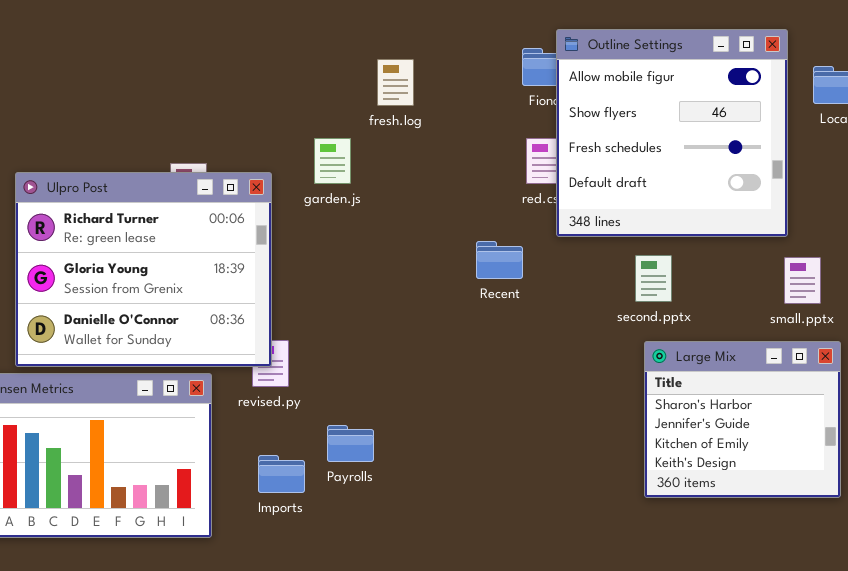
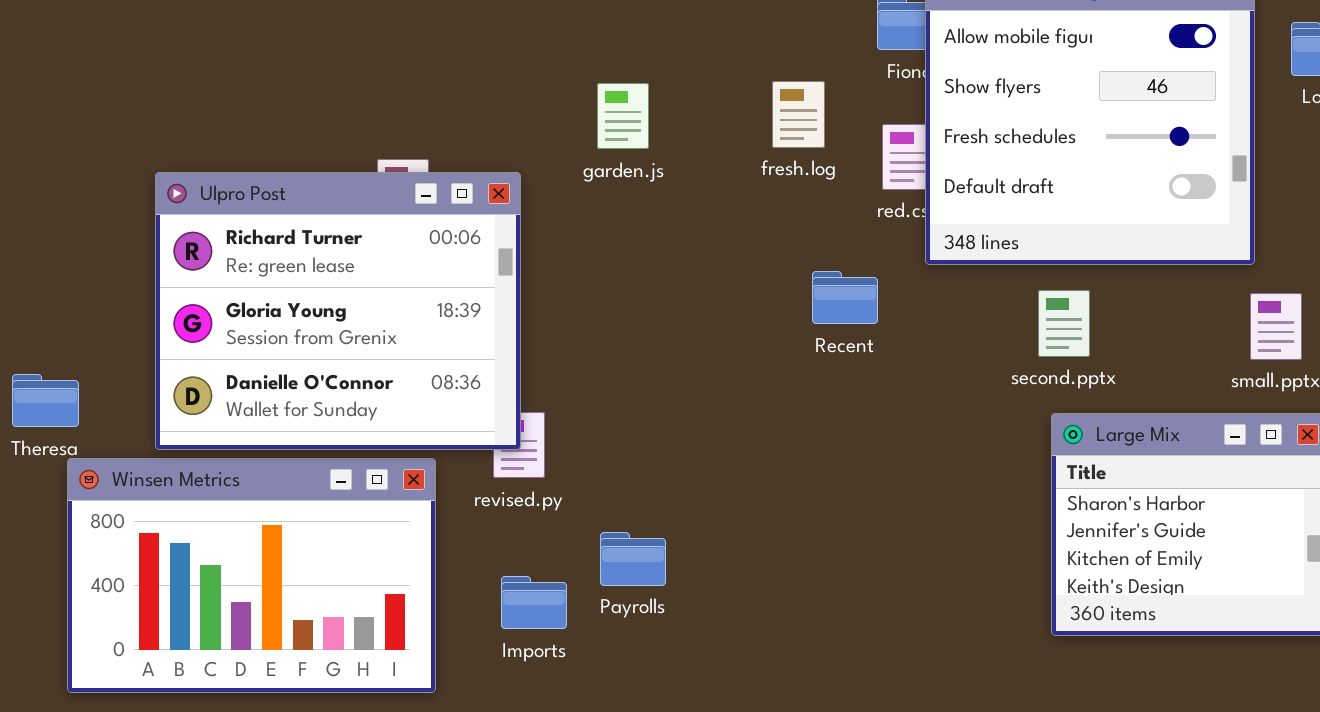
fresh.log: [377,59,414,106] -> [772,81,825,148], moved
garden.js: [314,138,351,184] -> [597,83,649,149], moved

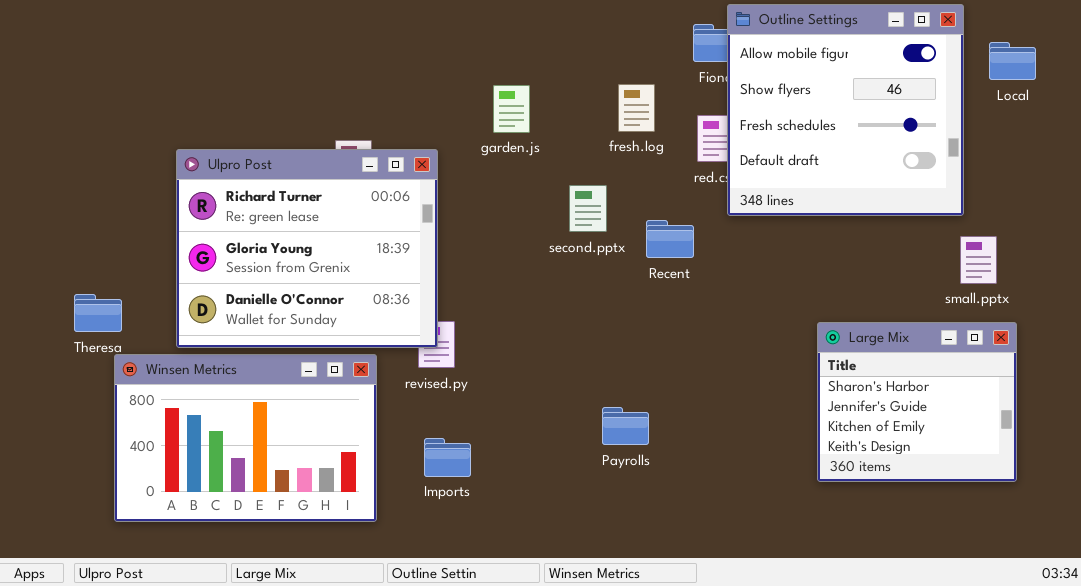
second.pptx: [1038,290,1090,357] -> [569,185,607,232], moved
Payrolls: [600,532,666,586] -> [602,407,649,445], moved

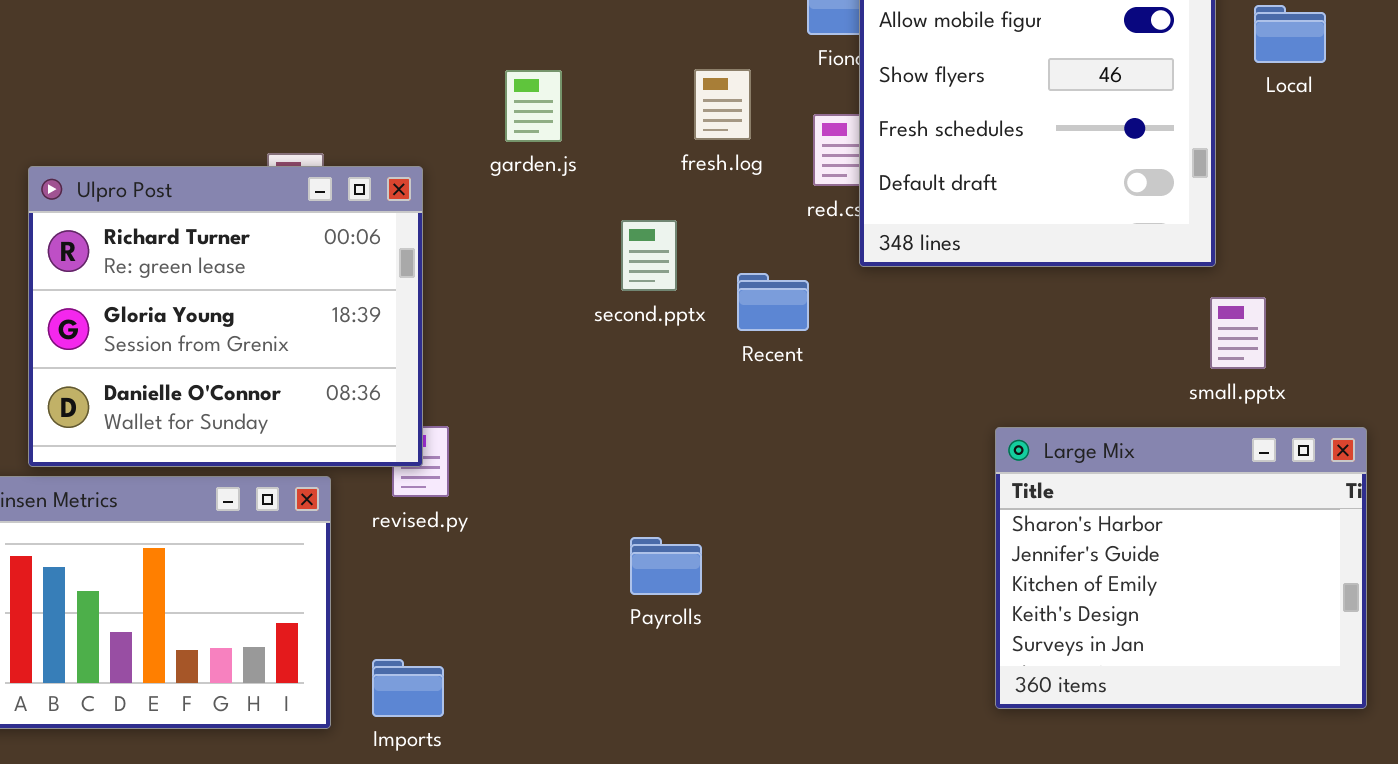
Large Mix: [817,322,1017,482] -> [995,427,1367,709], resized
Payrolls: [602,407,649,445] -> [630,537,702,595], moved
Imports: [424,438,471,477] -> [372,659,444,717], moved

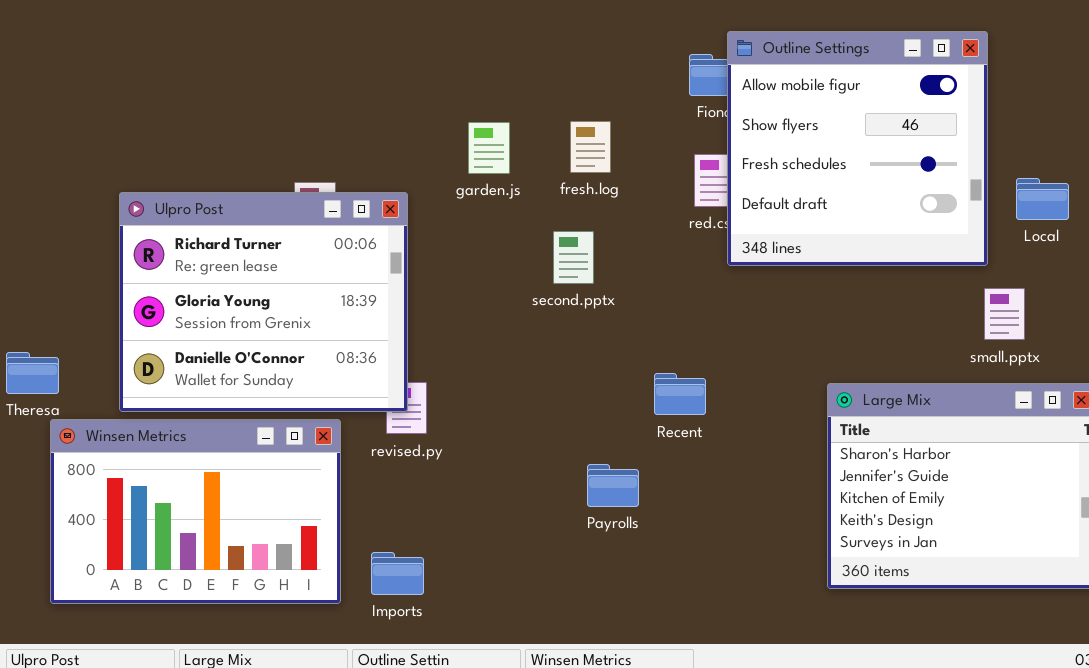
Local: [1254,5,1326,63] -> [1016,178,1069,220], moved
fresh.log: [694,69,751,140] -> [570,121,611,173], moved
Recent: [737,273,809,331] -> [654,373,706,415], moved
Payrolls: [630,537,702,595] -> [587,464,639,507], moved

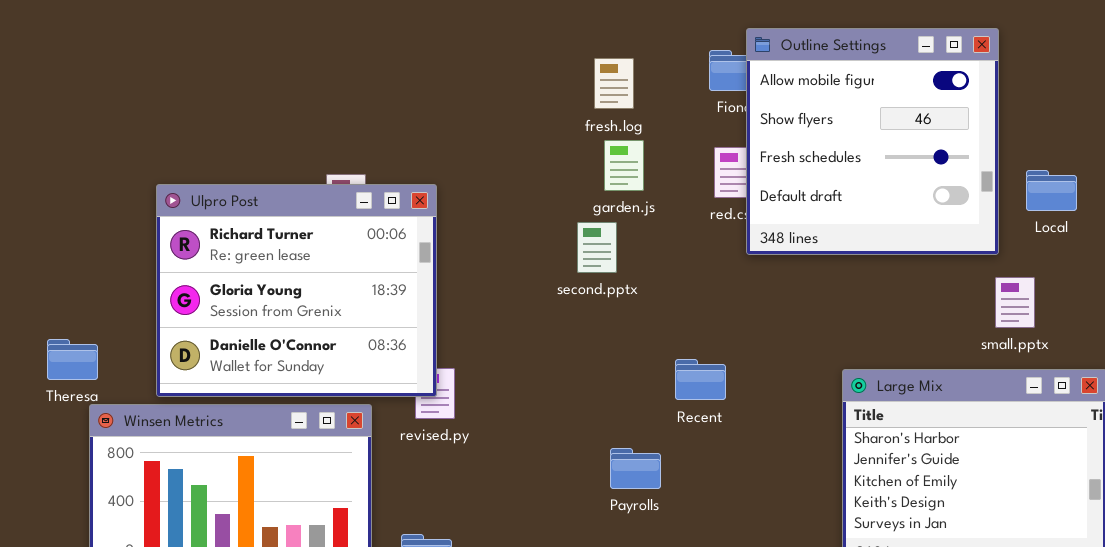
fresh.log: [570,121,611,173] -> [594,58,634,109], moved
garden.js: [468,122,510,174] -> [604,140,644,191], moved

